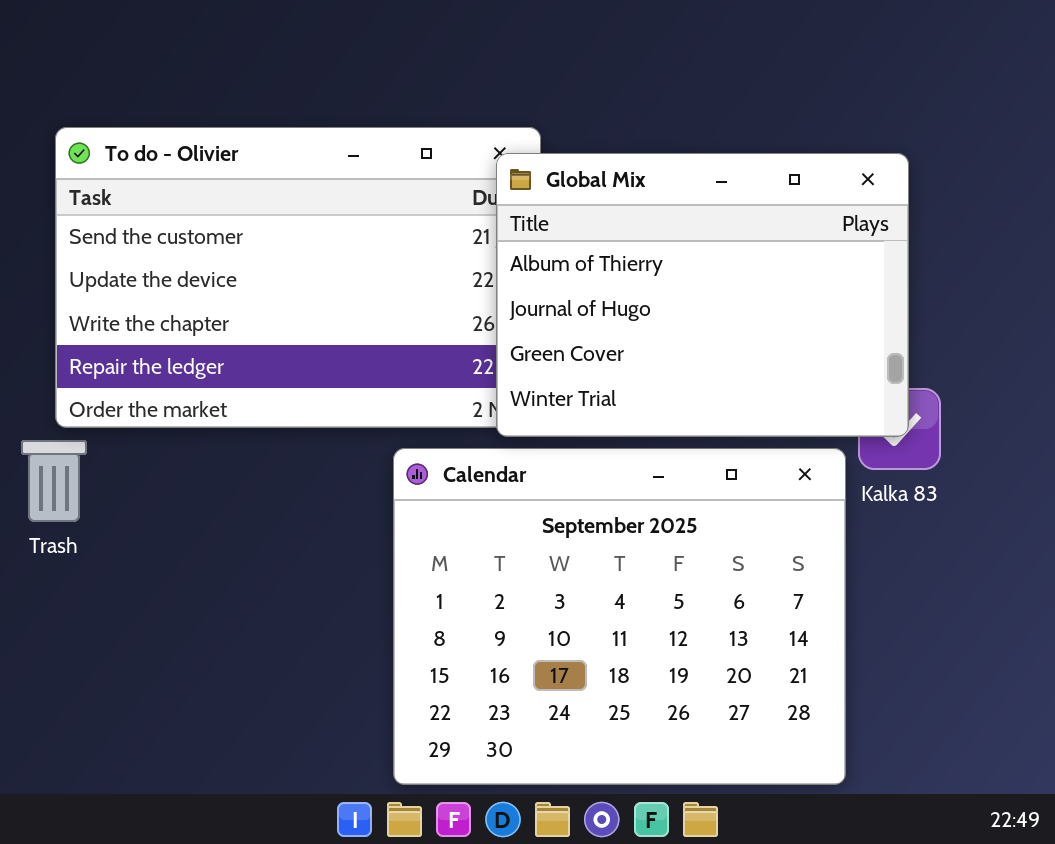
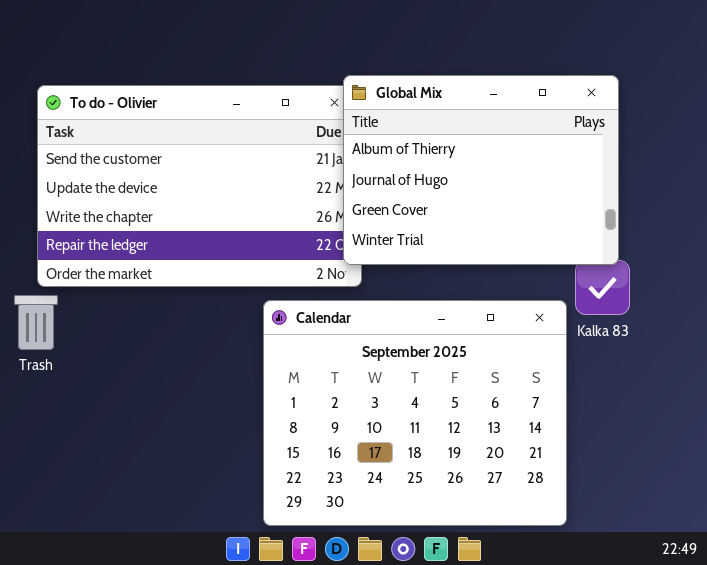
Global Mix: [496,153,909,437] -> [343,75,619,265], moved

